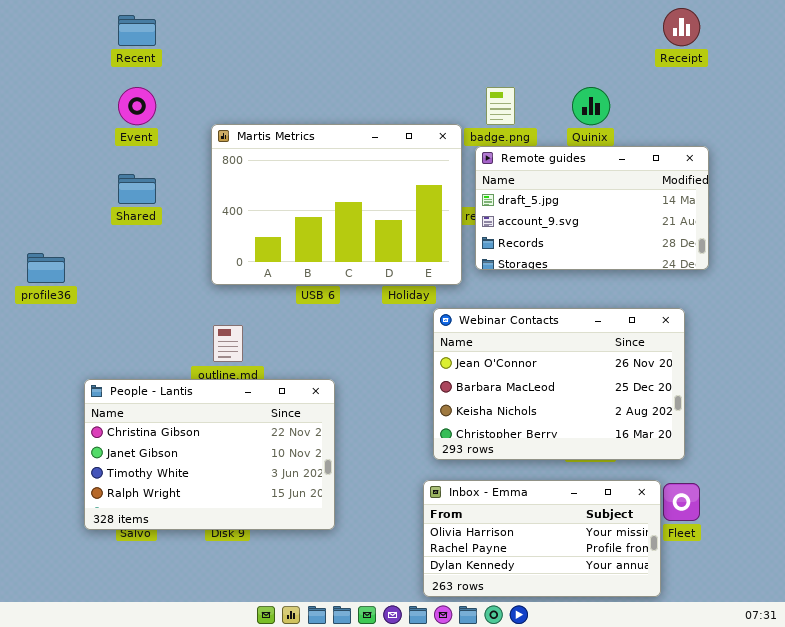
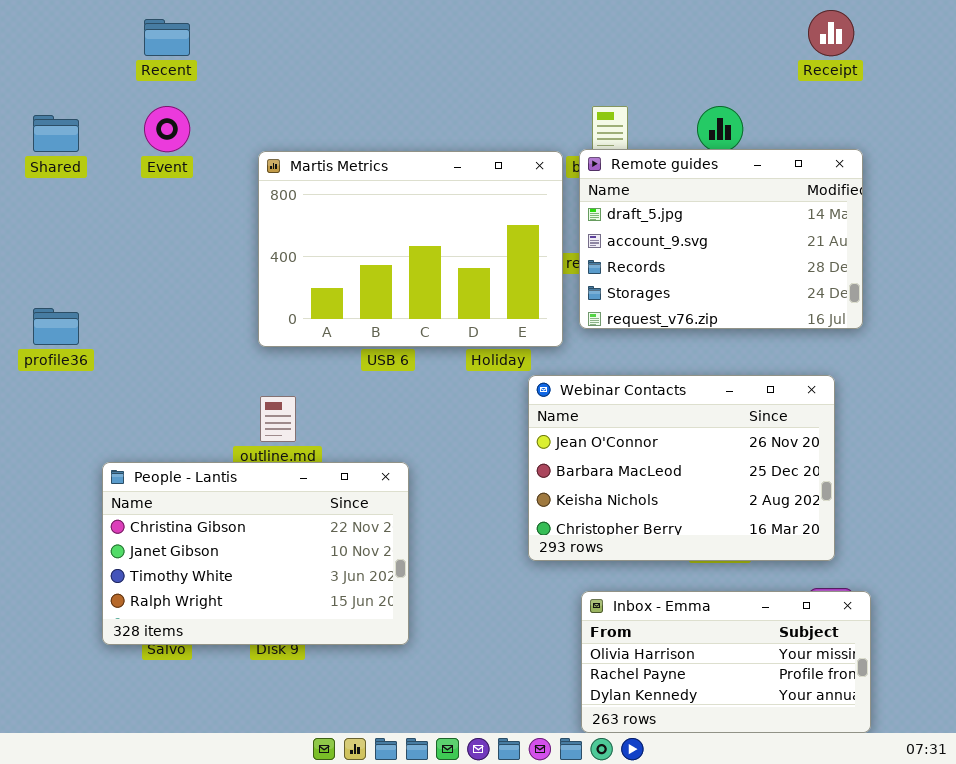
Remote guides: [475,146,709,270] -> [579,149,863,329], resized
Shared: [118,174,156,204] -> [33,115,79,152], moved
Inbox - Emma: [423,480,661,597] -> [581,591,871,733], moved

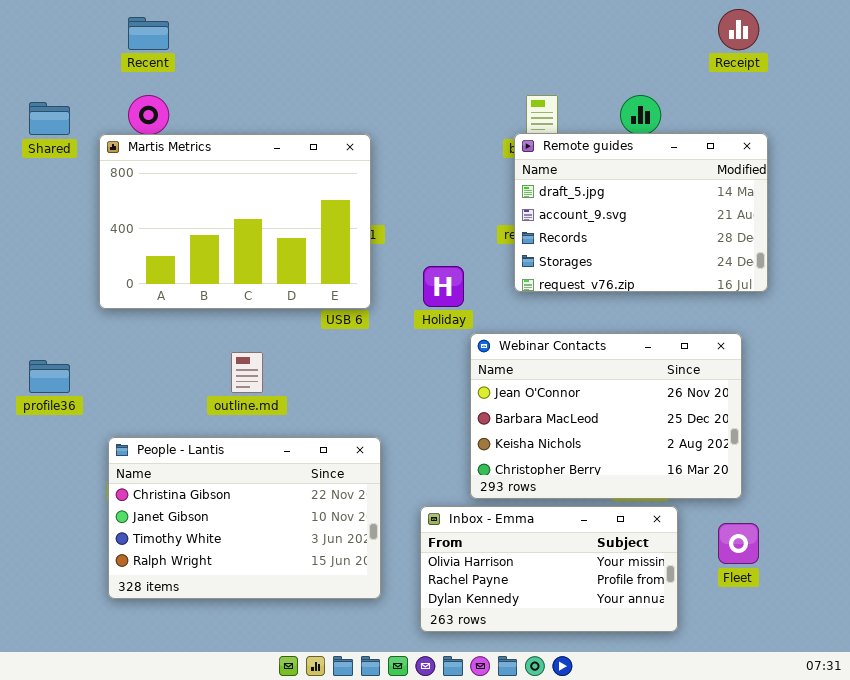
Martis Metrics: [258,151,563,347] -> [99,134,371,309], moved
profile36: [33,308,79,345] -> [29,360,70,393], moved
People - Lantis: [102,462,409,645] -> [108,437,381,599], moved
Inbox - Emma: [581,591,871,733] -> [420,506,678,632], moved

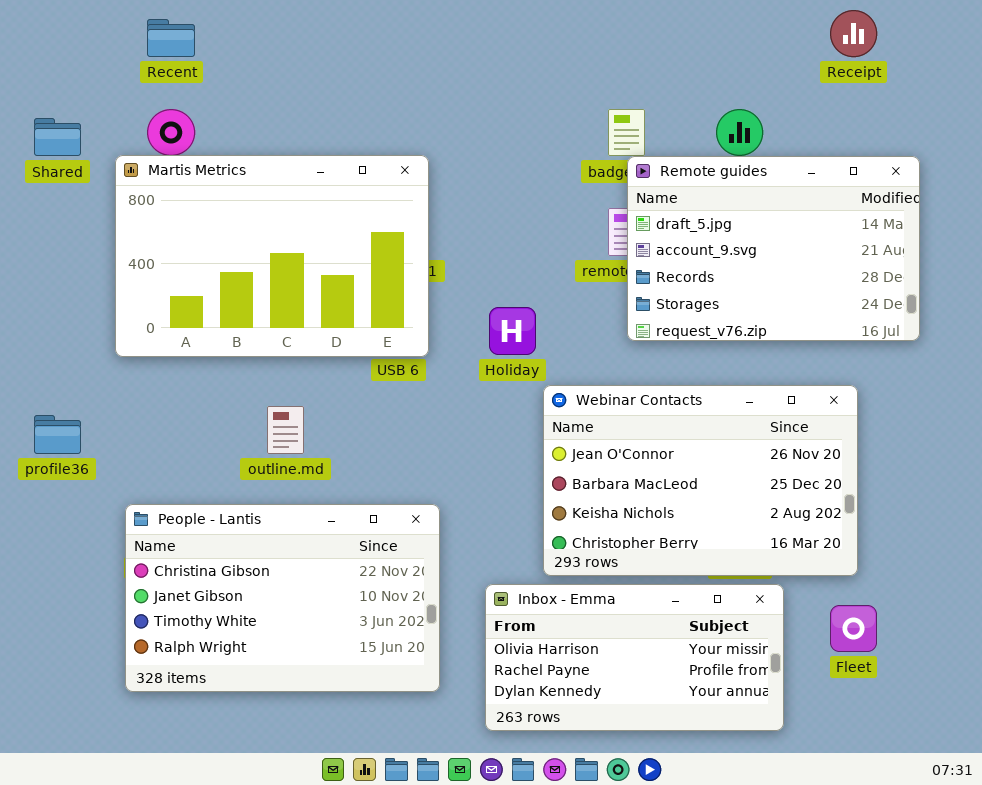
Remote guides: [514,133,768,292] -> [627,156,920,341], moved

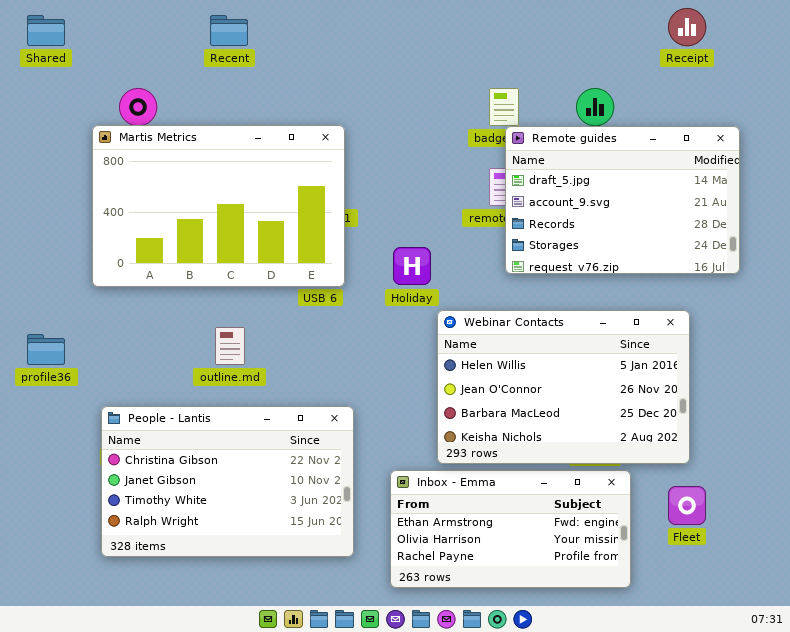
Recent: [147,19,195,57] -> [210,15,248,46], moved
Shared: [34,118,81,156] -> [27,15,65,46], moved
Webinar Contacts: [543,385,858,576] -> [437,310,690,464], scrolled up 1 row
Inbox - Emma: [485,584,784,731] -> [390,470,631,588], scrolled up 1 row

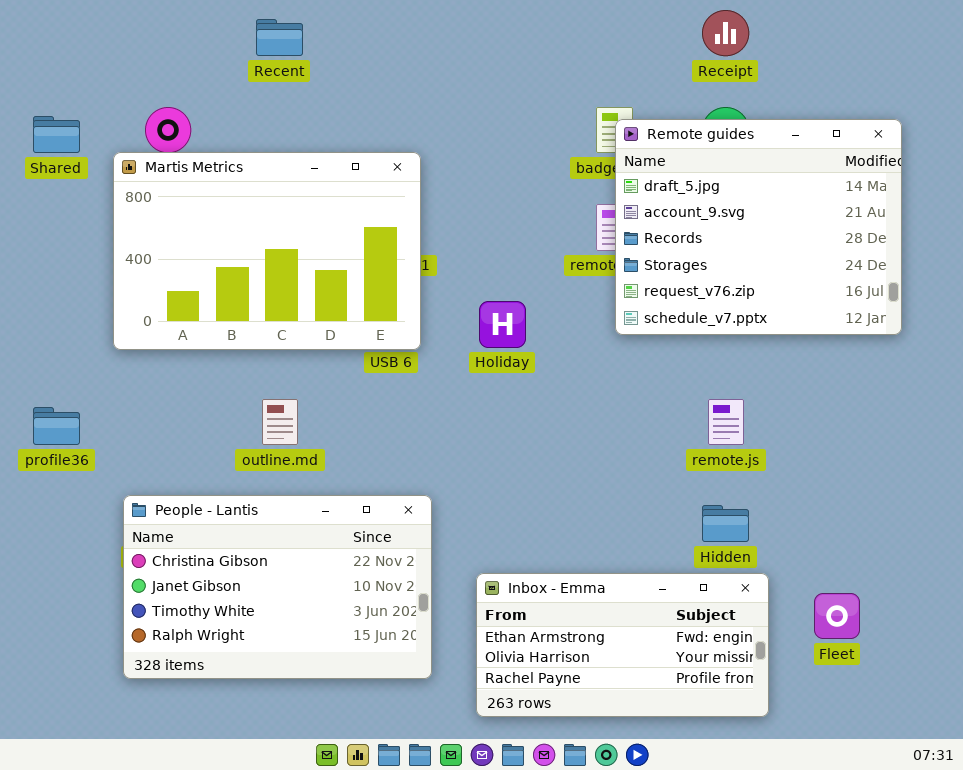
Receipt: [668,8,706,46] -> [702,10,749,56], moved
Shared: [27,15,65,46] -> [33,116,80,153], moved
Remote guides: [505,126,740,274] -> [615,119,902,335], resized
Webinar Contacts: [437,310,690,464] -> none, closed

